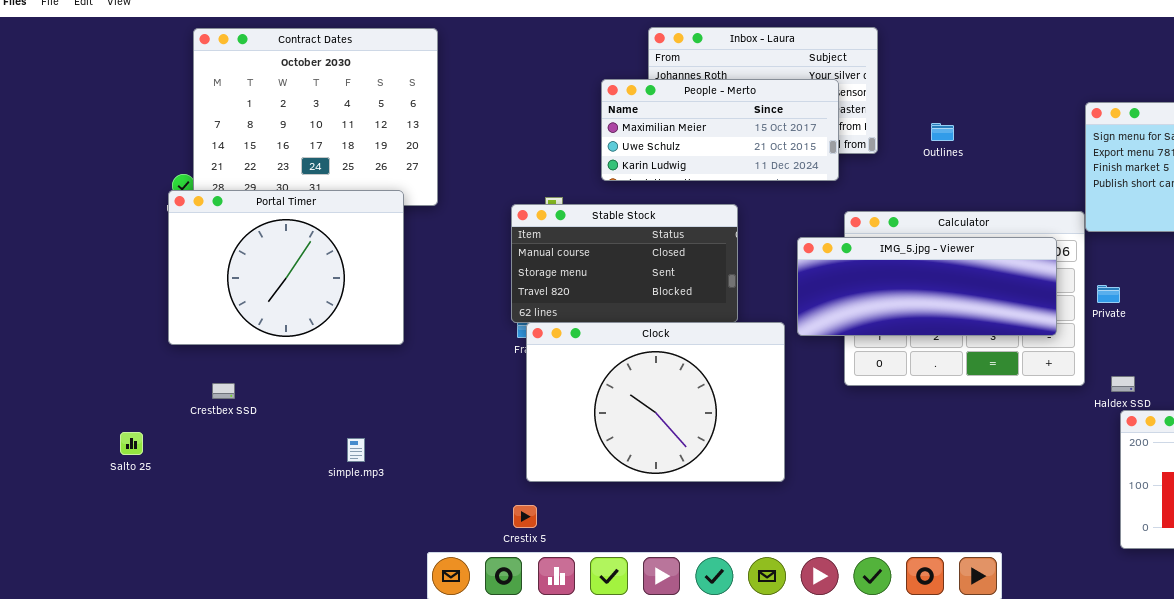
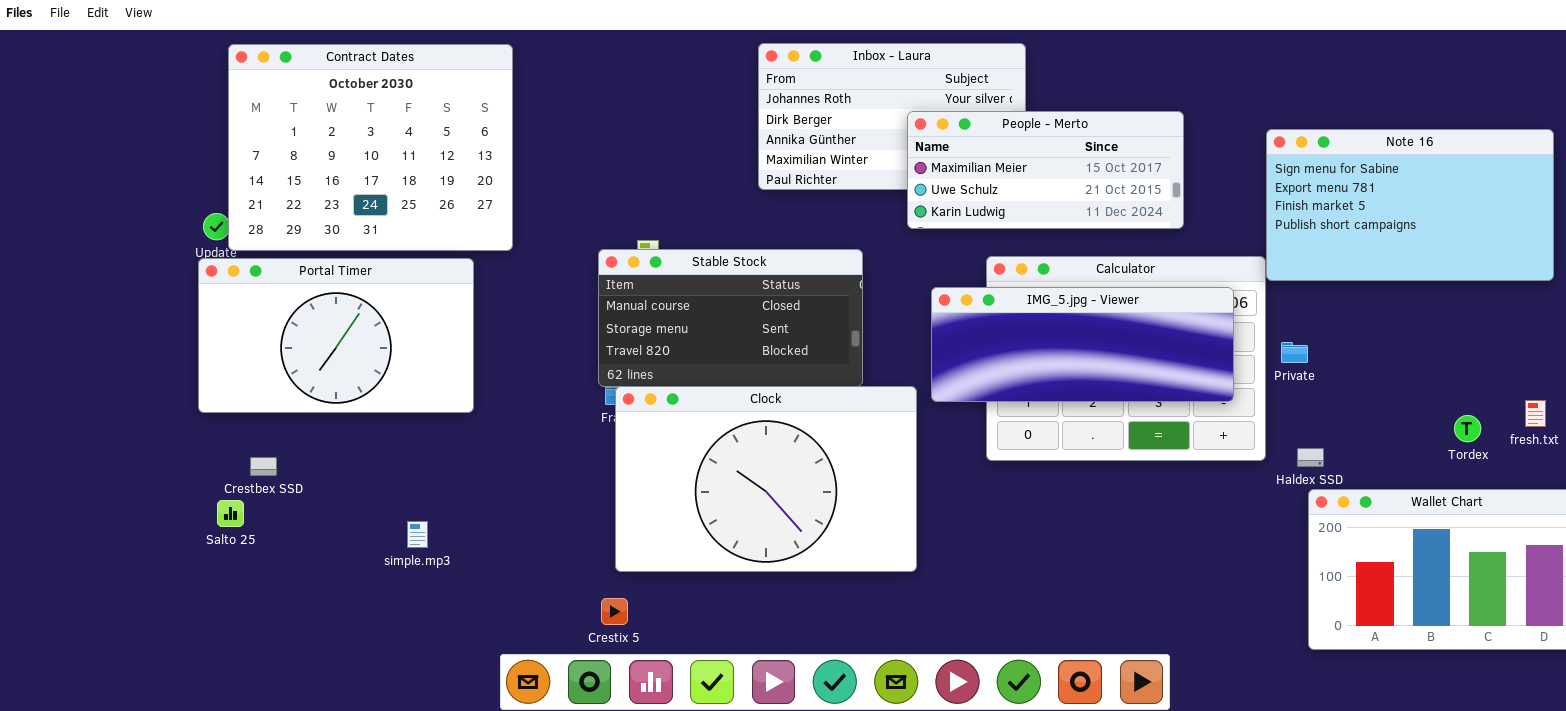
People - Merto: [601,79,839,181] -> [907,111,1184,229], moved
Portal Timer: [168,190,404,345] -> [198,258,474,413], resized
Salto 25: [120,432,143,455] -> [217,500,244,527], moved

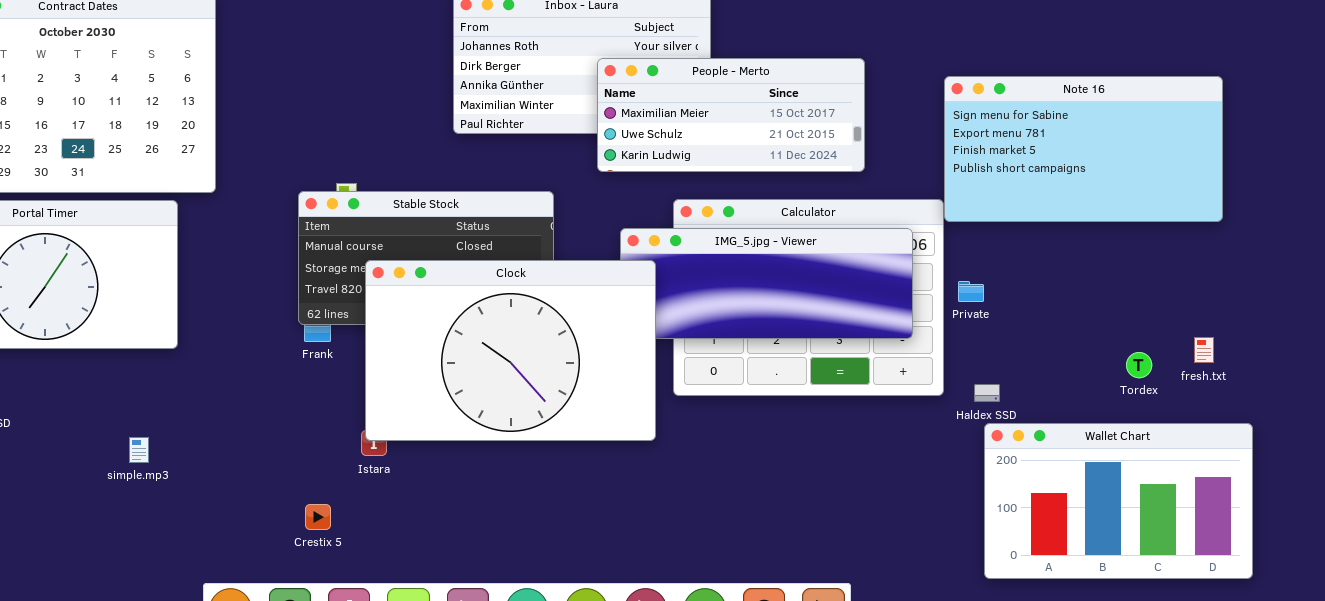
Clock: [615,386,917,572] -> [365,260,656,441], moved
simple.mp3: [407,521,428,548] -> [129,437,149,463], moved
Crestix 5: [601,598,628,625] -> [305,504,331,530], moved

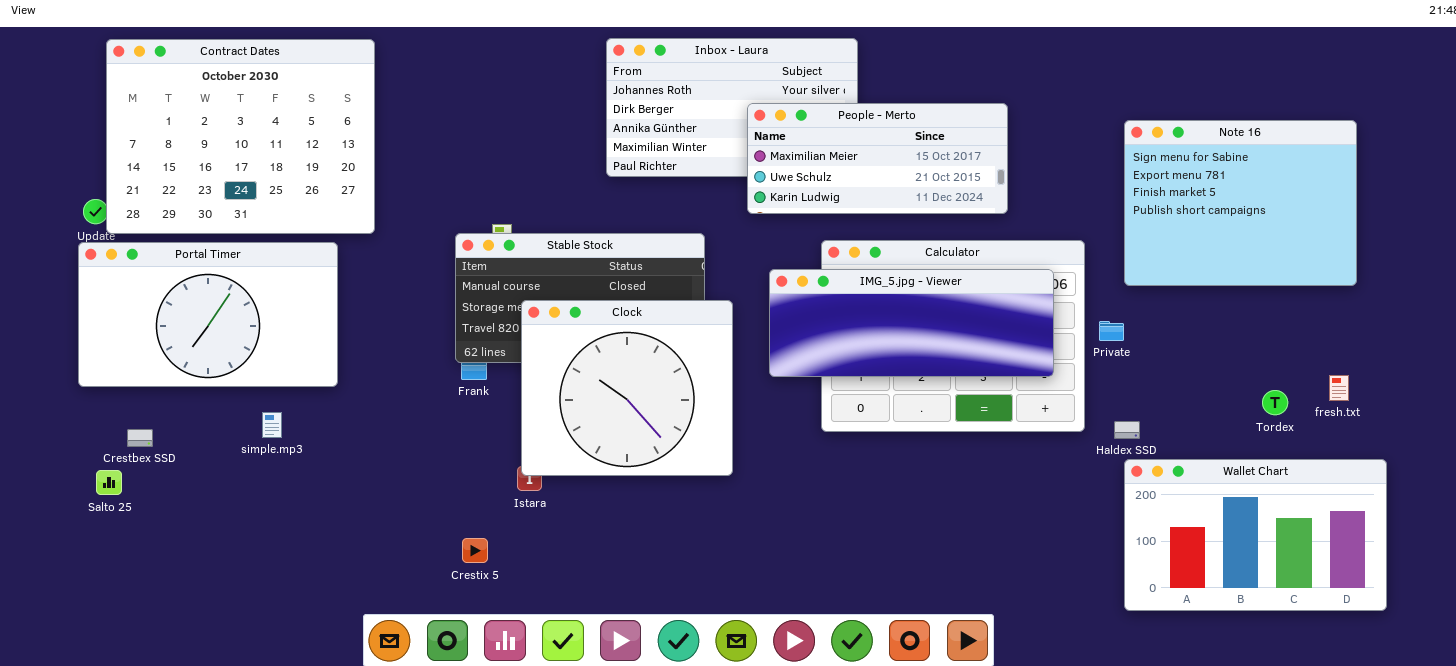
Note 16: [944,76,1223,222] -> [1124,120,1357,286], resized
Clock: [365,260,656,441] -> [521,300,733,476], resized
simple.mp3: [129,437,149,463] -> [262,412,282,438], moved

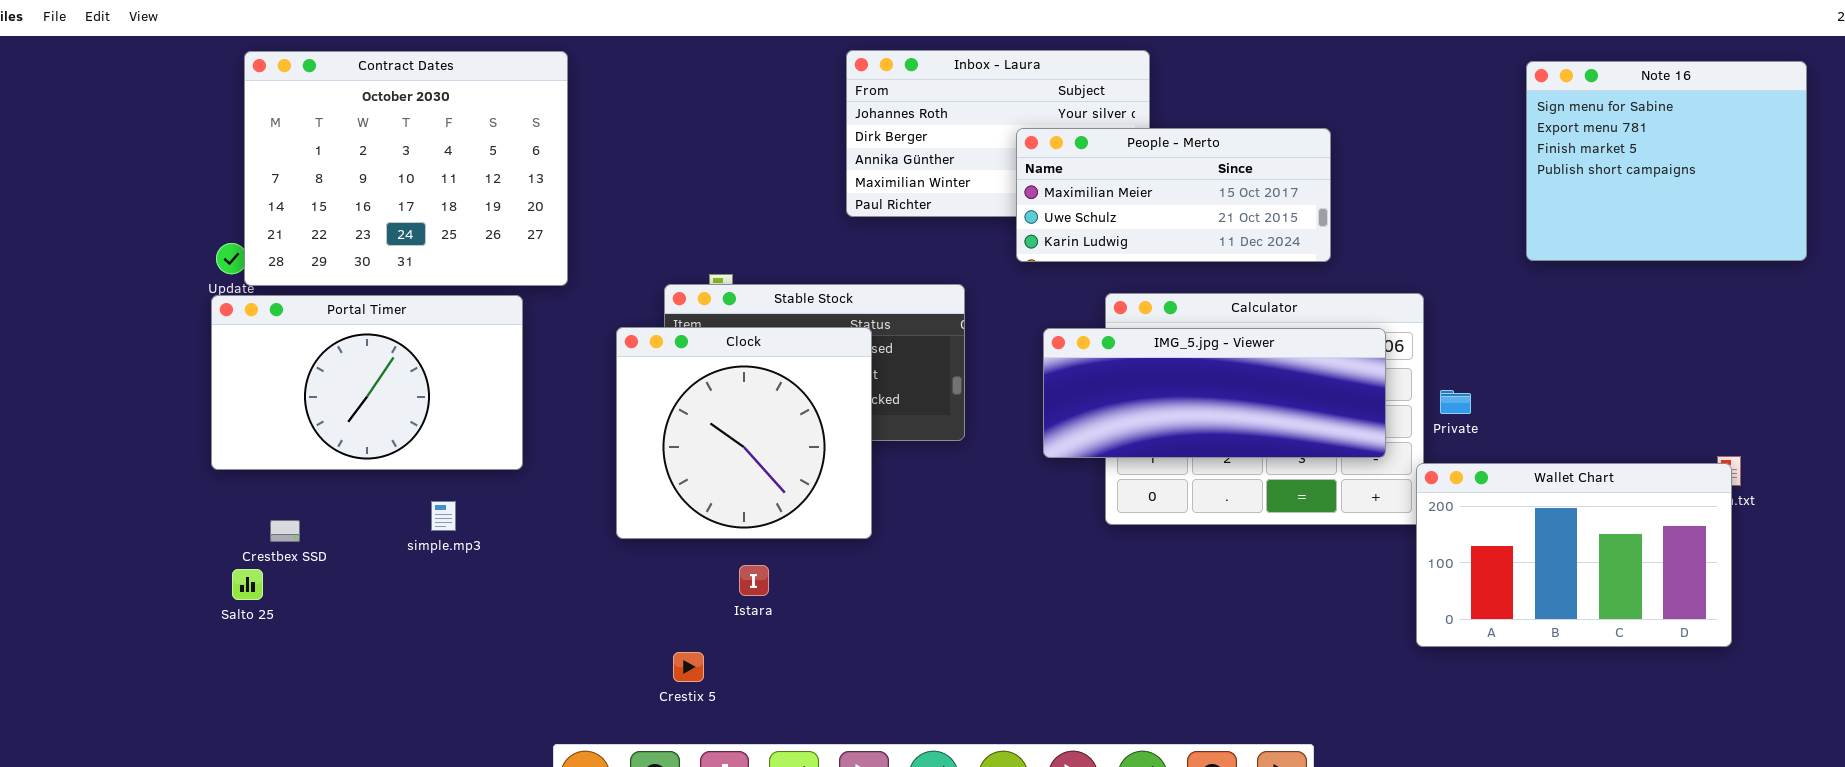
Note 16: [1124,120,1357,286] -> [1526,61,1807,261], moved
Clock: [521,300,733,476] -> [616,327,872,539], moved
Wallet Chart: [1124,459,1387,611] -> [1416,463,1732,647], moved

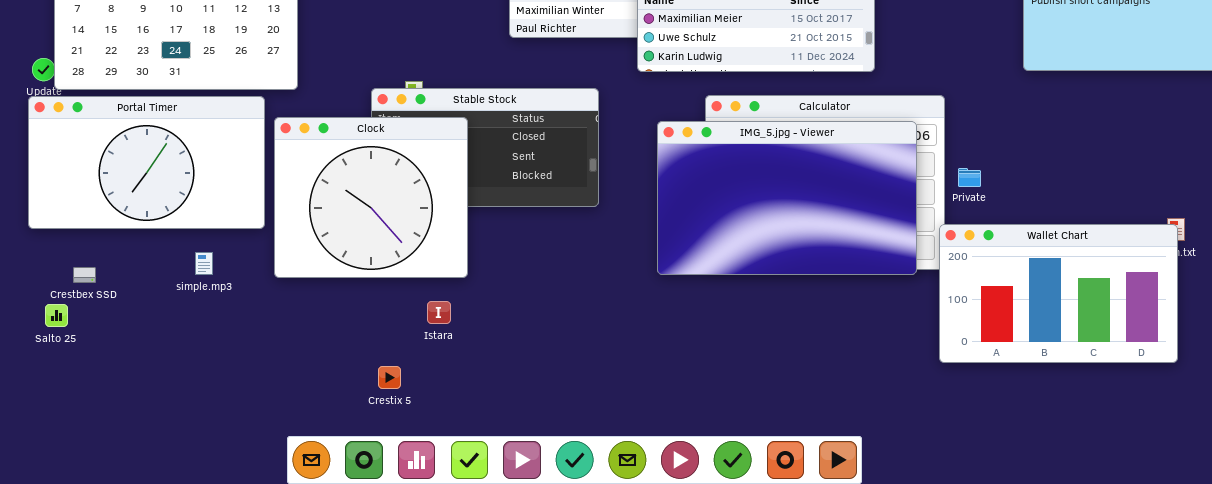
Clock: [616,327,872,539] -> [274,117,468,278], moved
IMG_5.jpg - Viewer: [1043,328,1386,458] -> [657,121,917,275], resized

